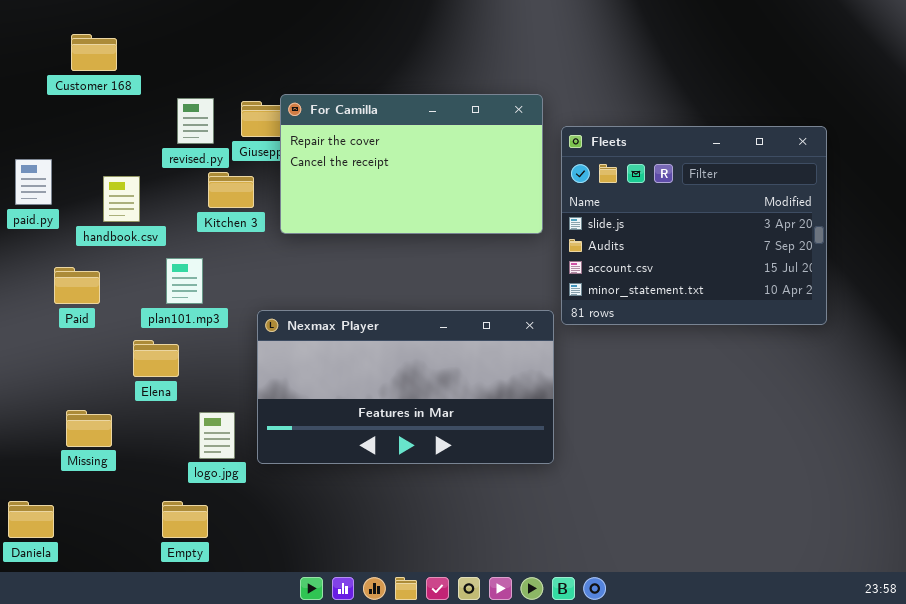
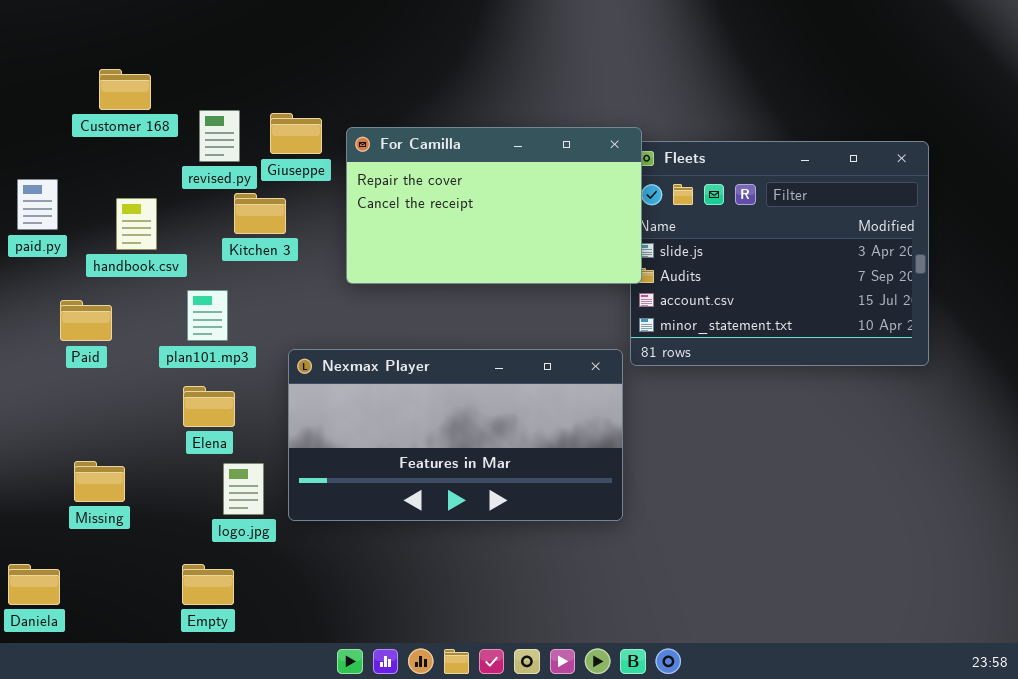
Customer 168: [71,34,117,71] -> [99,69,151,110], moved
For Camilla: [280,94,543,234] -> [346,127,642,284], moved
Elena: [133,340,179,377] -> [183,386,235,427], moved

